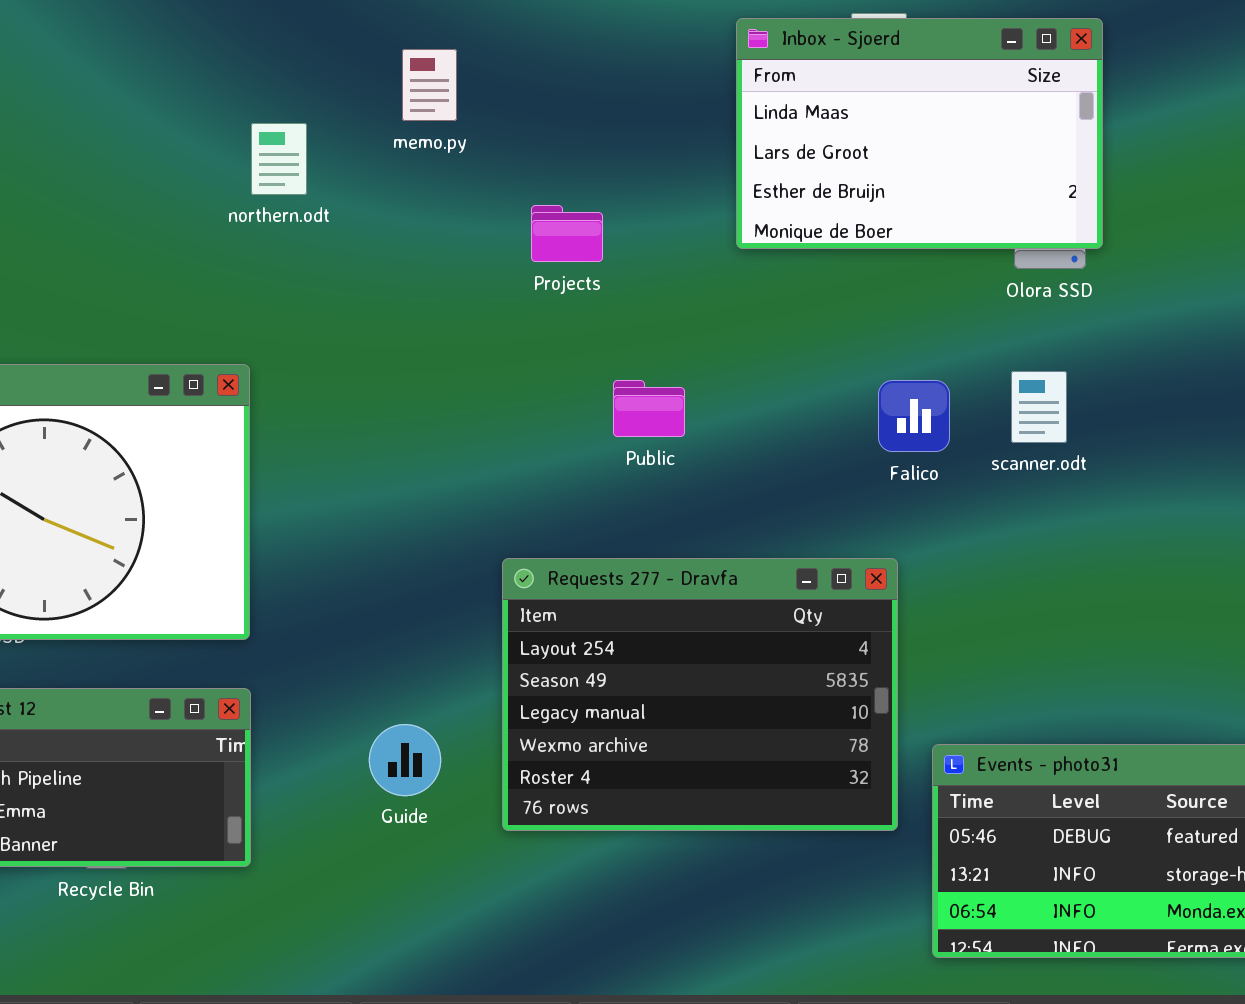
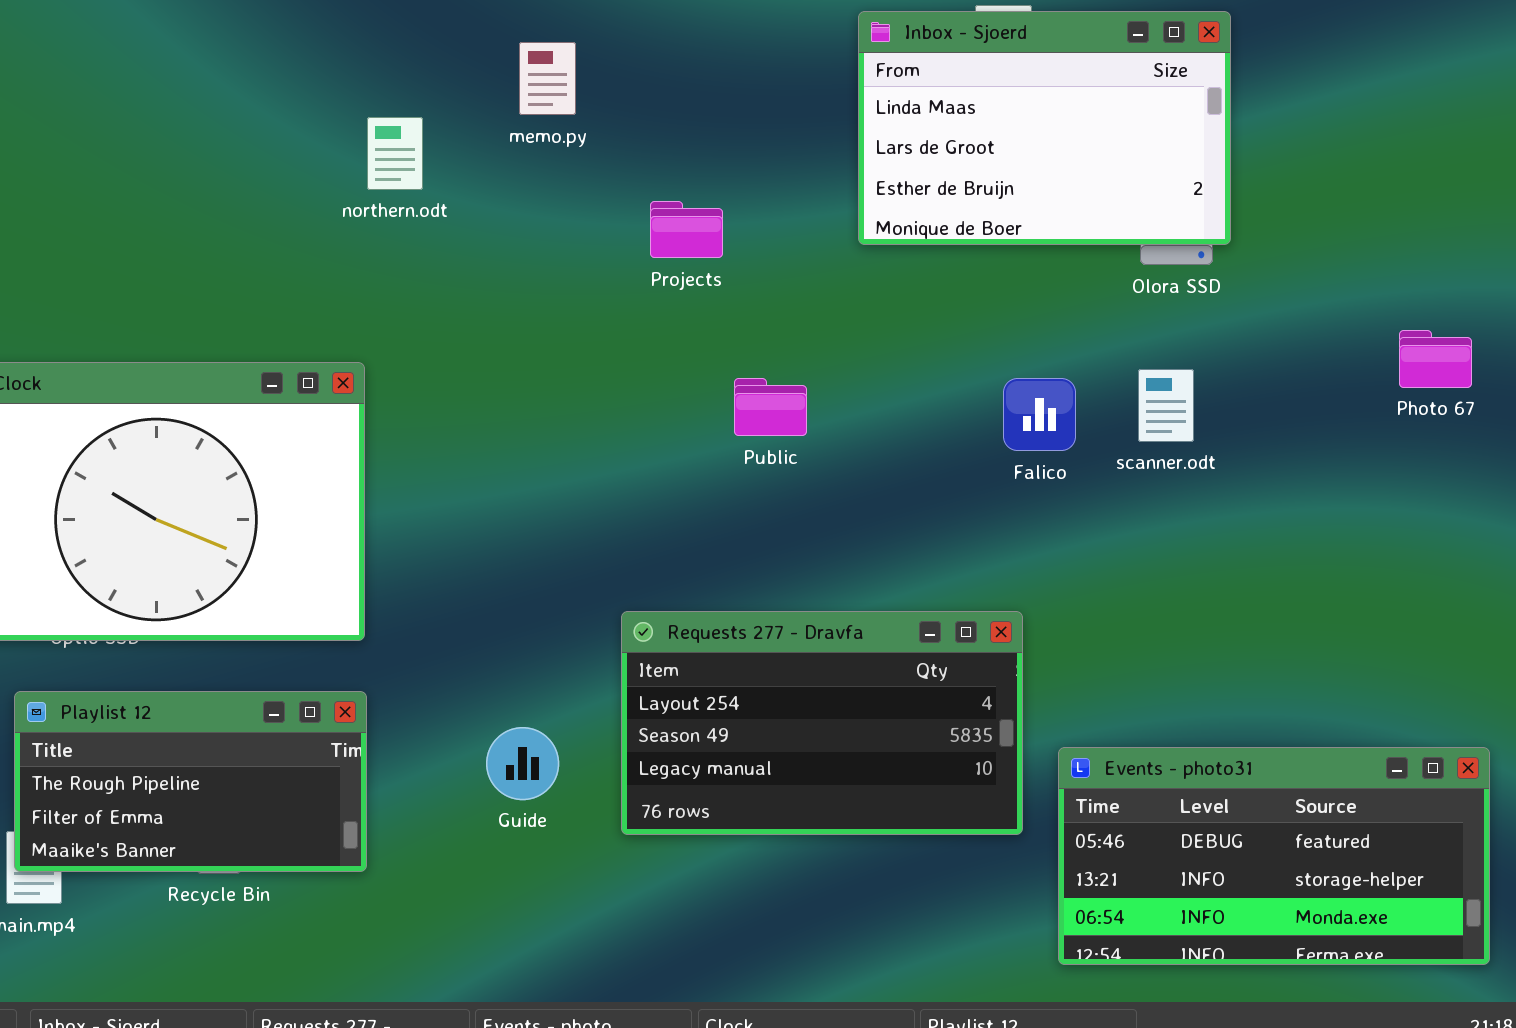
Requests 277 - Dravfa: [502,558,898,831] -> [621,611,1023,835], resized

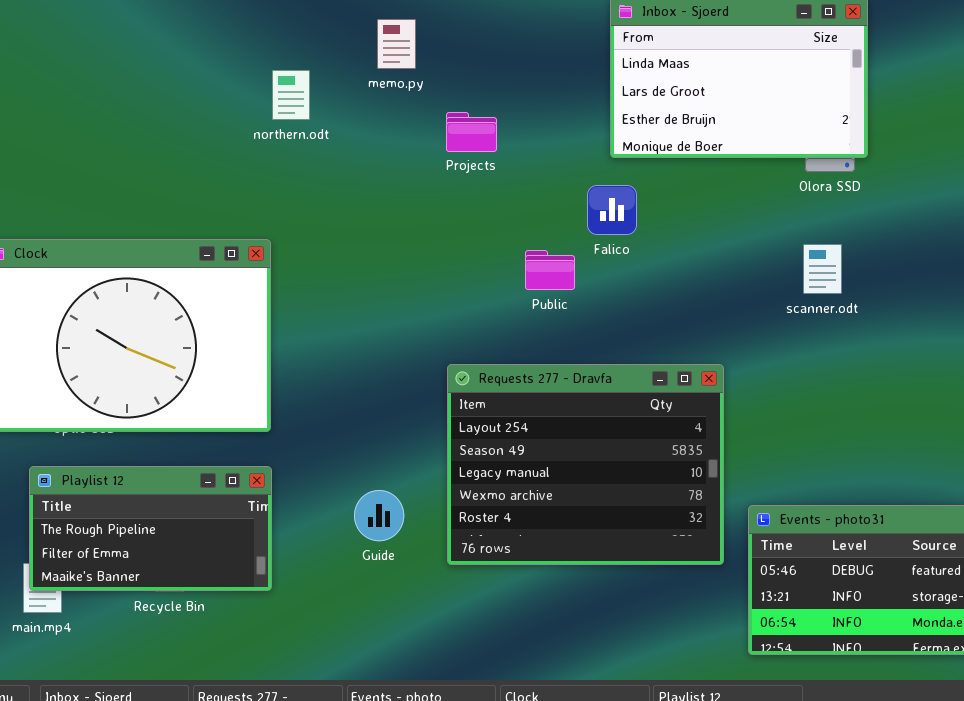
Projects: [650,201,723,258] -> [446,112,497,152], moved
Falico: [1003,378,1076,451] -> [587,185,637,235], moved
Requests 277 - Dravfa: [621,611,1023,835] -> [447,364,724,565], resized

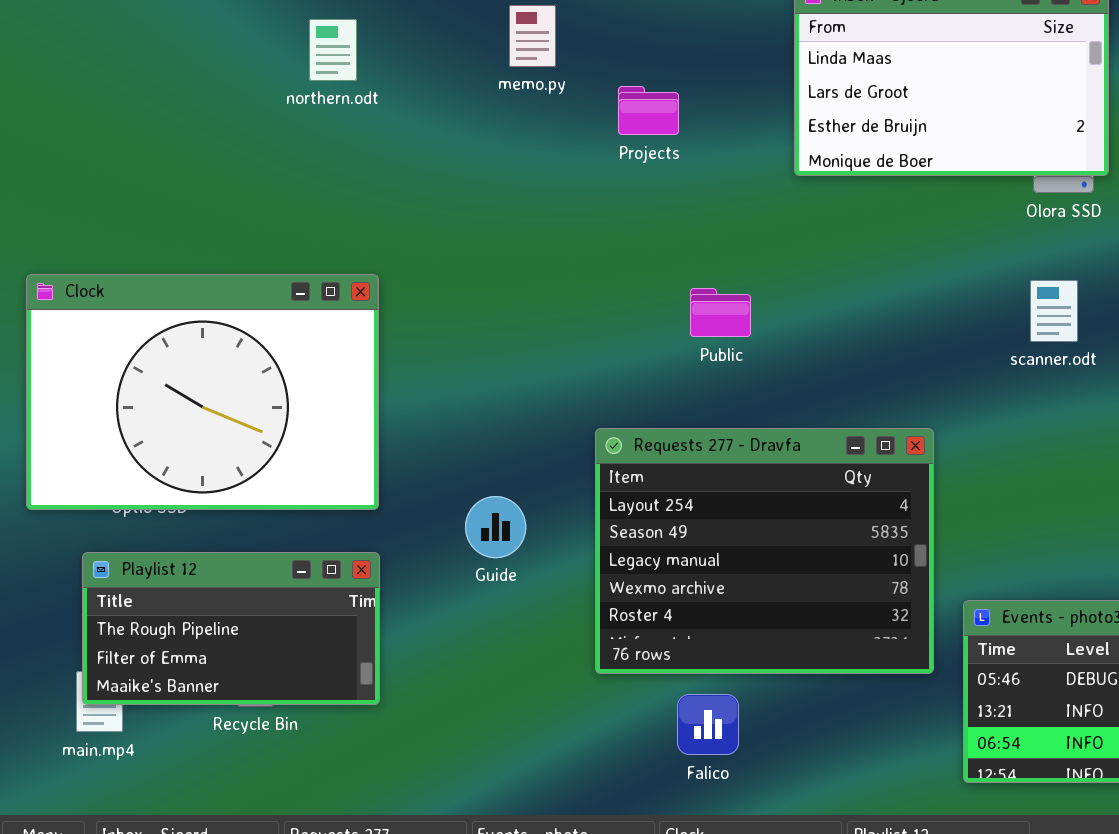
northern.odt: [272,70,310,120] -> [309,19,357,81], moved
Projects: [446,112,497,152] -> [618,86,679,135], moved
Falico: [587,185,637,235] -> [677,694,739,755], moved
Guide: [354,490,404,541] -> [465,496,526,558], moved

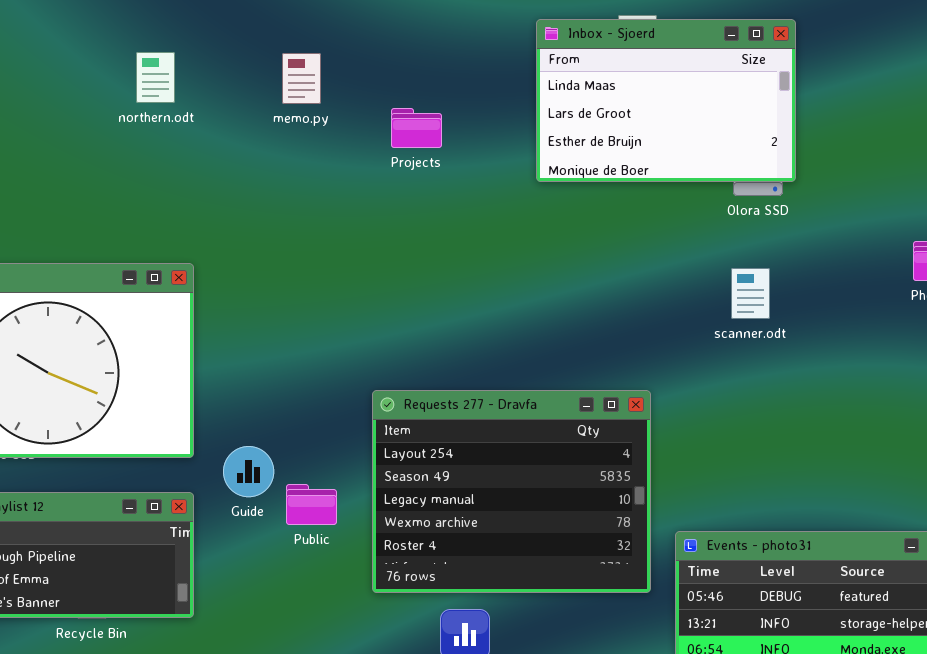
memo.py: [509,5,556,67] -> [282,53,321,104], moved
Public: [690,288,751,337] -> [286,484,337,525], moved
Guide: [465,496,526,558] -> [223,446,274,497], moved

